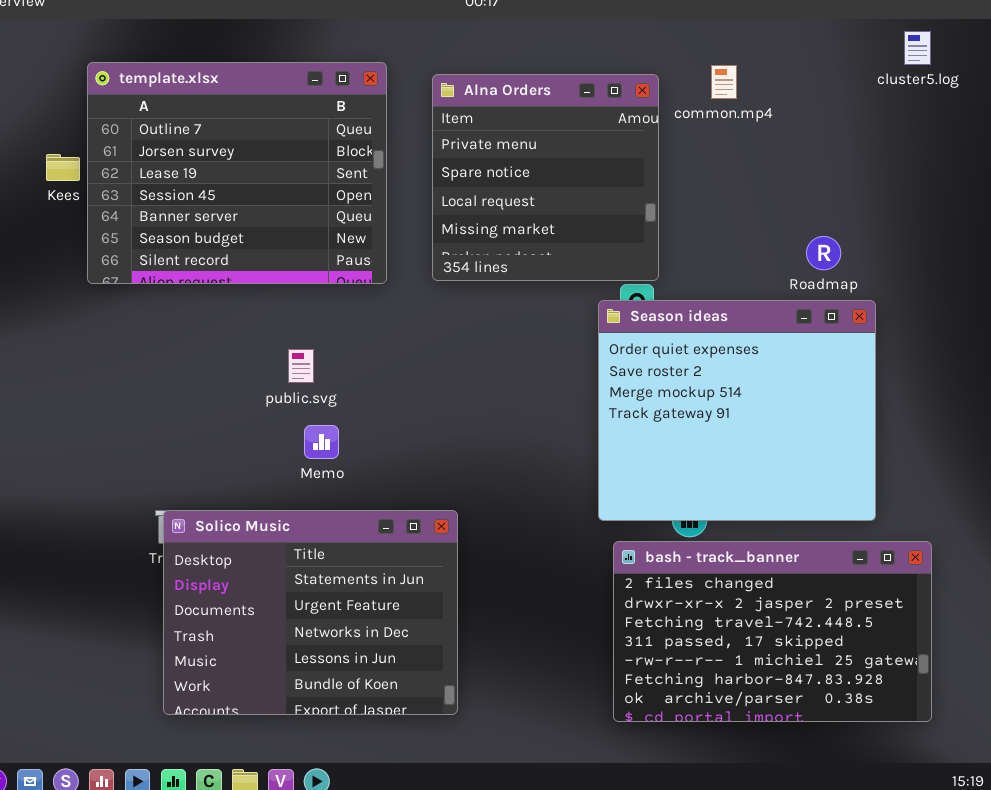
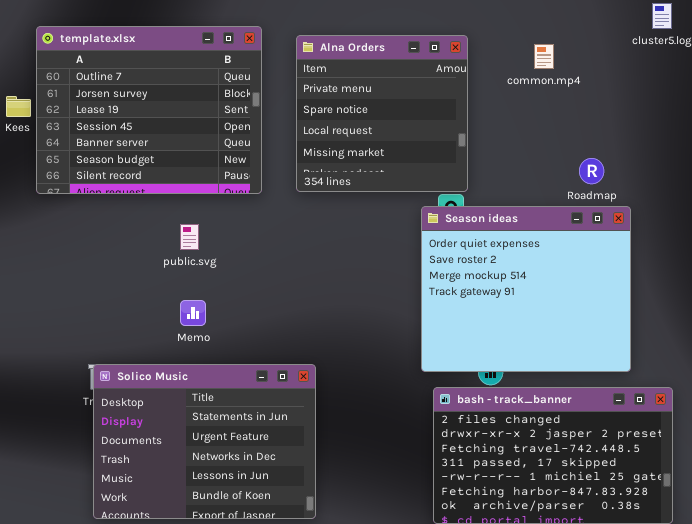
common.mp4: [711,65,737,99] -> [534,44,554,69], moved
public.svg: [288,349,314,383] -> [180,224,199,250], moved
Memo: [304,425,339,459] -> [180,300,206,326], moved

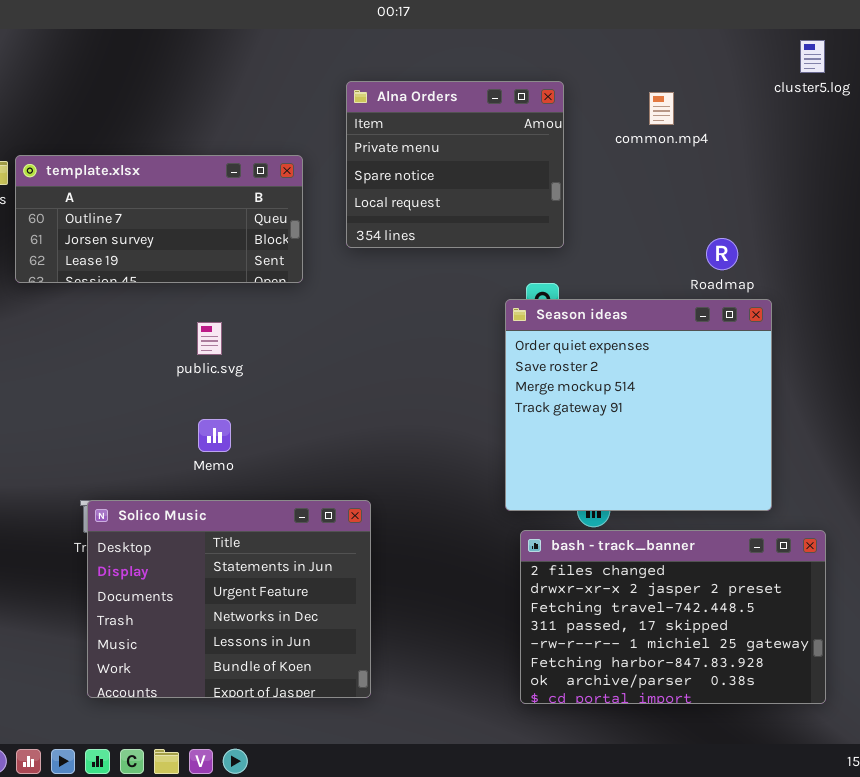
template.xlsx: [36,26,262,194] -> [15,155,303,283], resized
Alna Orders: [296,35,468,192] -> [346,81,564,248], resized

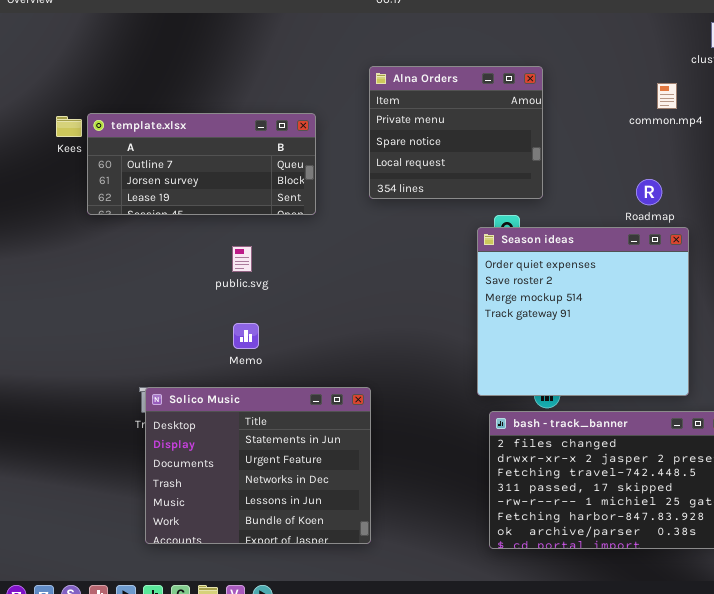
Alna Orders: [346,81,564,248] -> [369,66,543,199], moved
common.mp4: [649,92,674,125] -> [657,83,677,109], moved

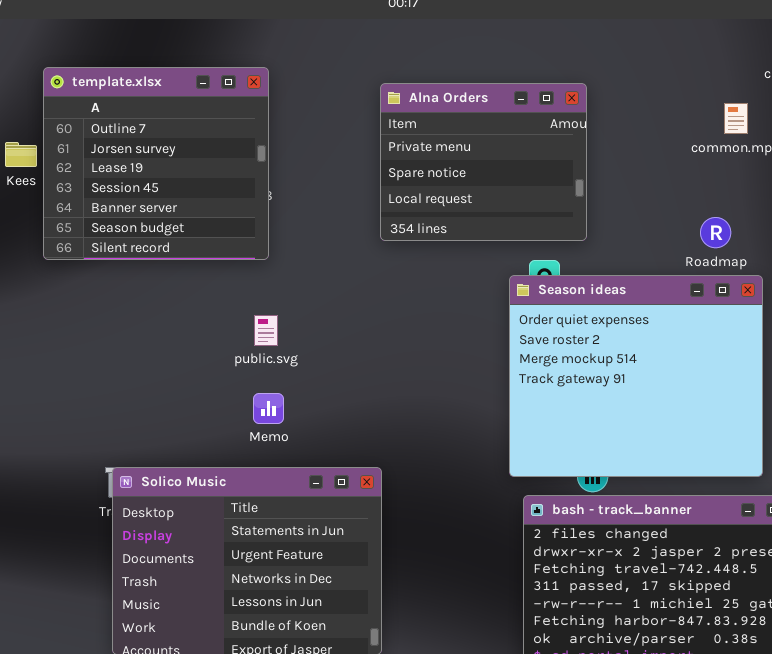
template.xlsx: [87,113,316,215] -> [43,67,269,260], resized
public.svg: [232,246,252,272] -> [254,315,278,346], moved
Memo: [233,323,259,349] -> [253,393,284,424], moved

